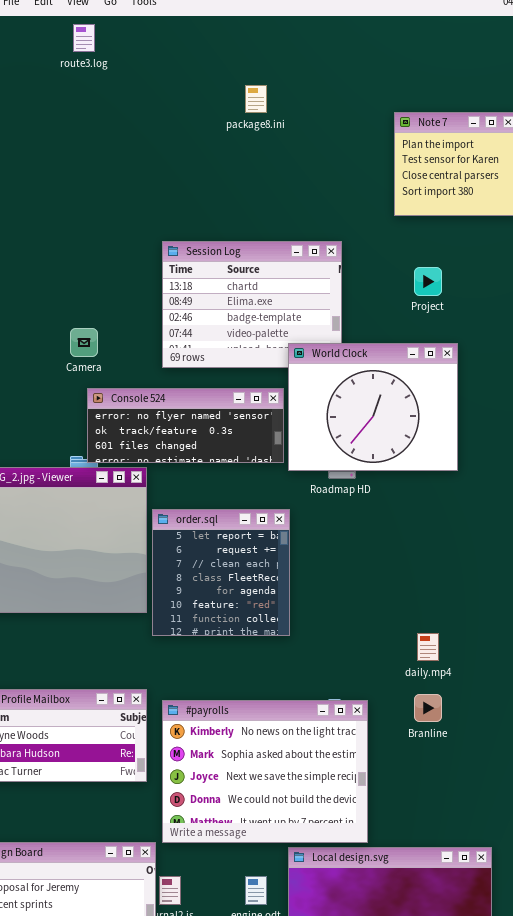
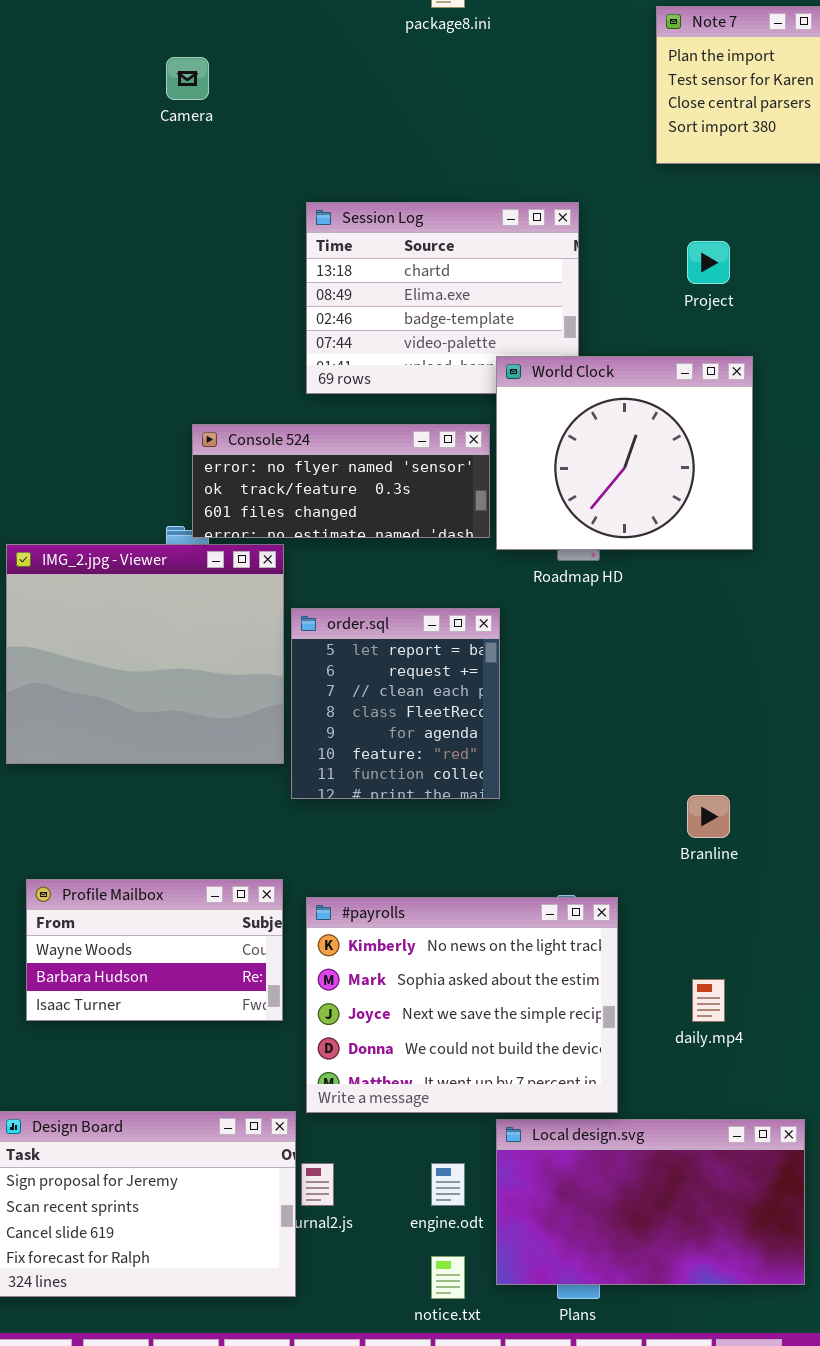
Camera: [70,328,98,357] -> [166,57,209,100], moved
daily.mp4: [417,633,439,661] -> [692,979,725,1022], moved
Branline: [414,694,442,722] -> [687,795,730,838], moved

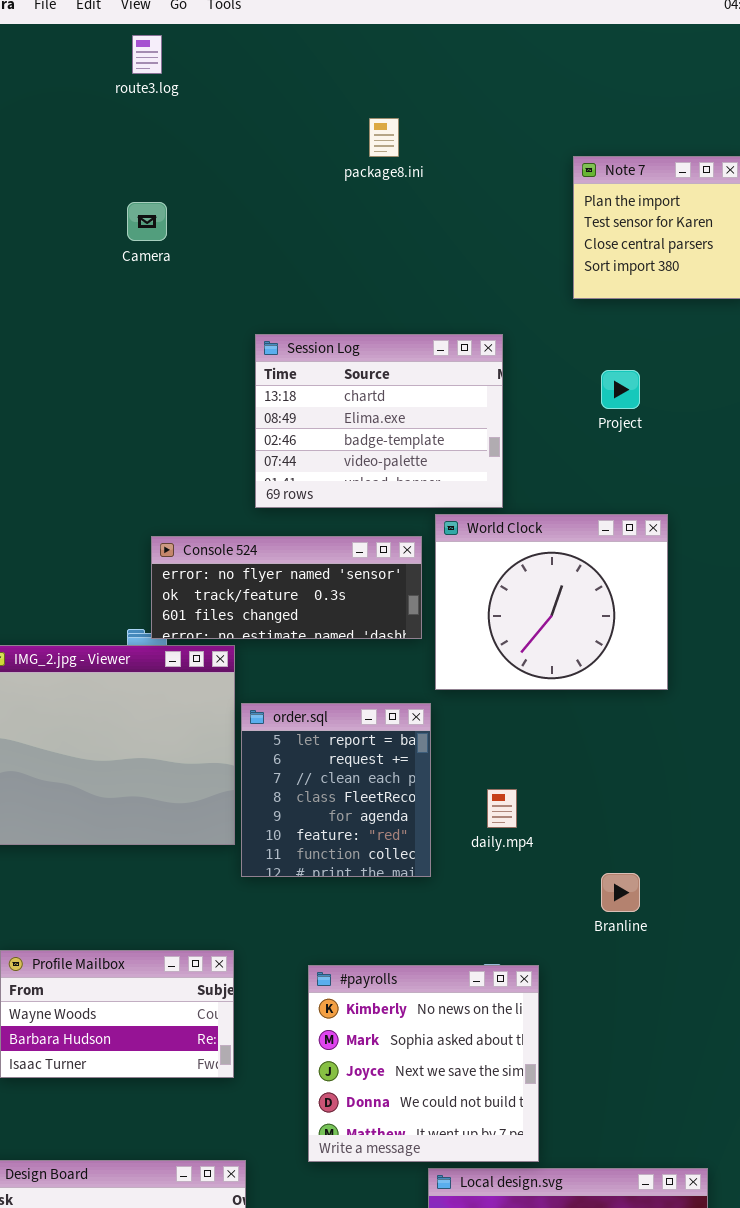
World Clock: [496,356,753,550] -> [435,514,668,690], moved
#payrolls: [306,897,618,1113] -> [308,965,539,1162], resized
daily.mp4: [692,979,725,1022] -> [487,789,517,828], moved

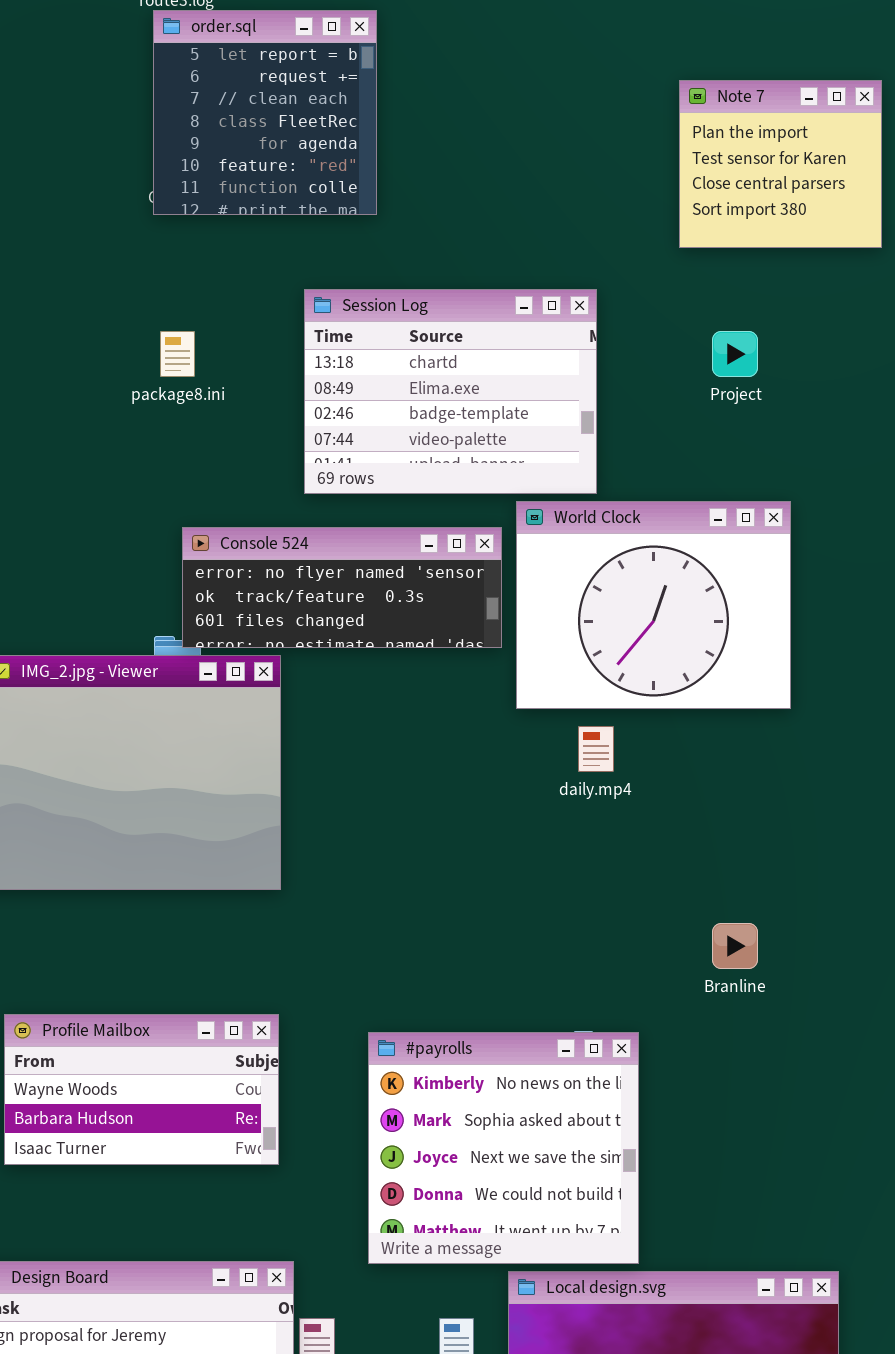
package8.ini: [369,118,399,157] -> [160,331,195,377], moved
order.sql: [241,703,431,877] -> [153,10,377,215], moved
daily.mp4: [487,789,517,828] -> [578,726,614,772], moved

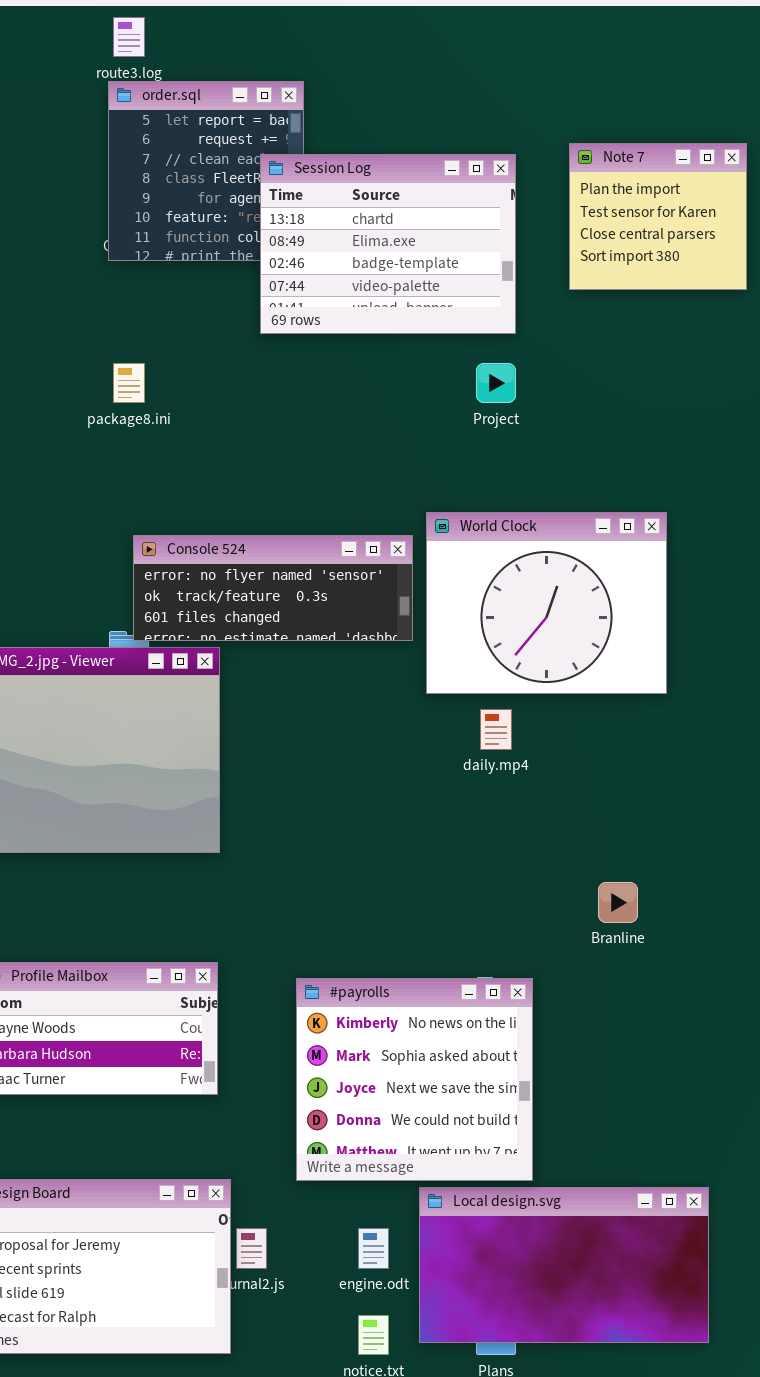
Session Log: [304,289,597,494] -> [260,154,516,334], moved
Project: [712,331,758,377] -> [476,363,516,403], moved

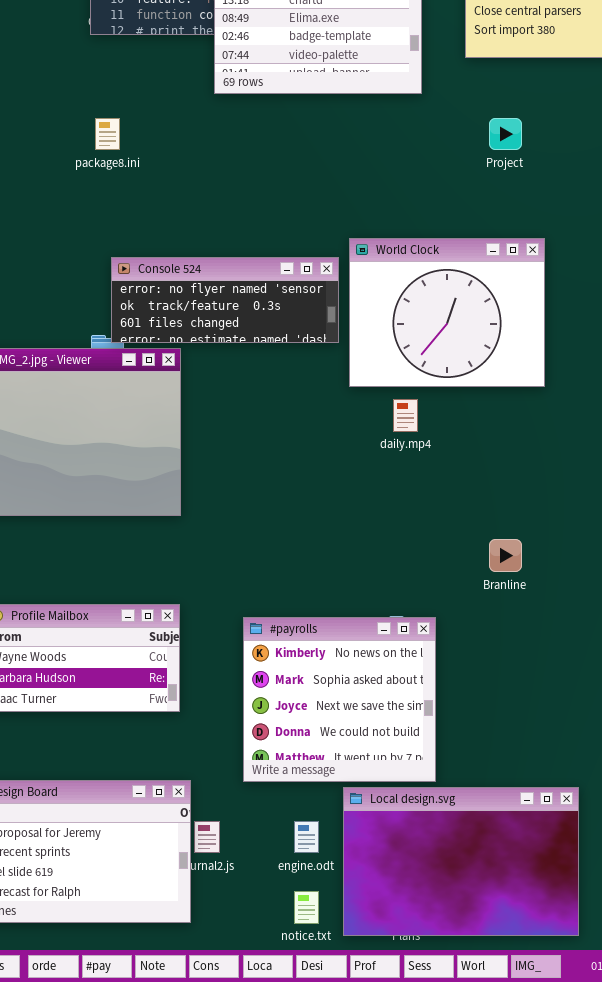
Project: [476,363,516,403] -> [489,118,522,150], moved
Local design.svg: [419,1187,709,1343] -> [343,787,579,936], resized

